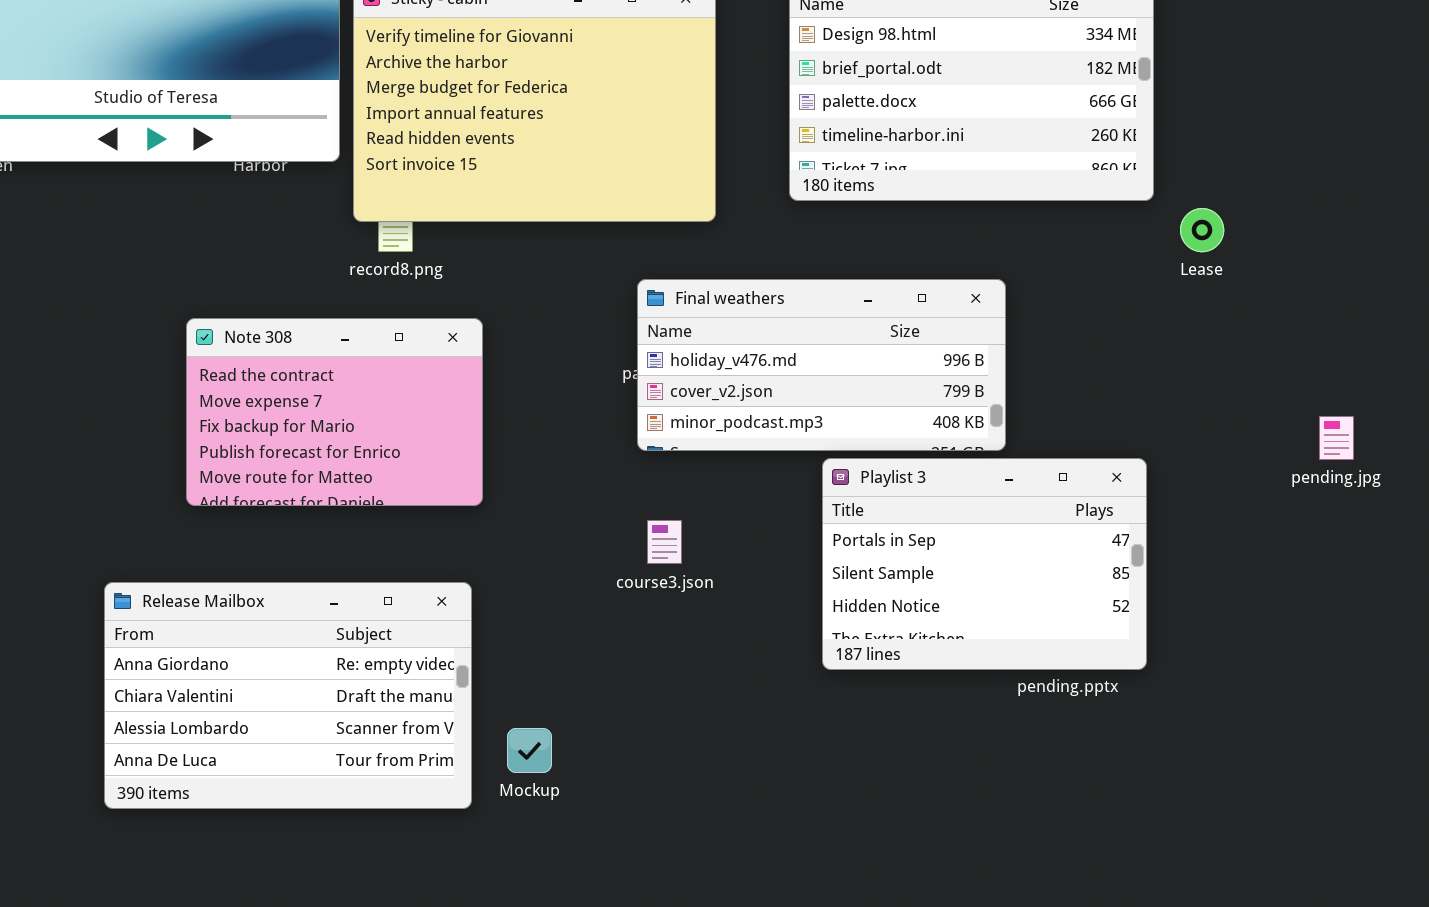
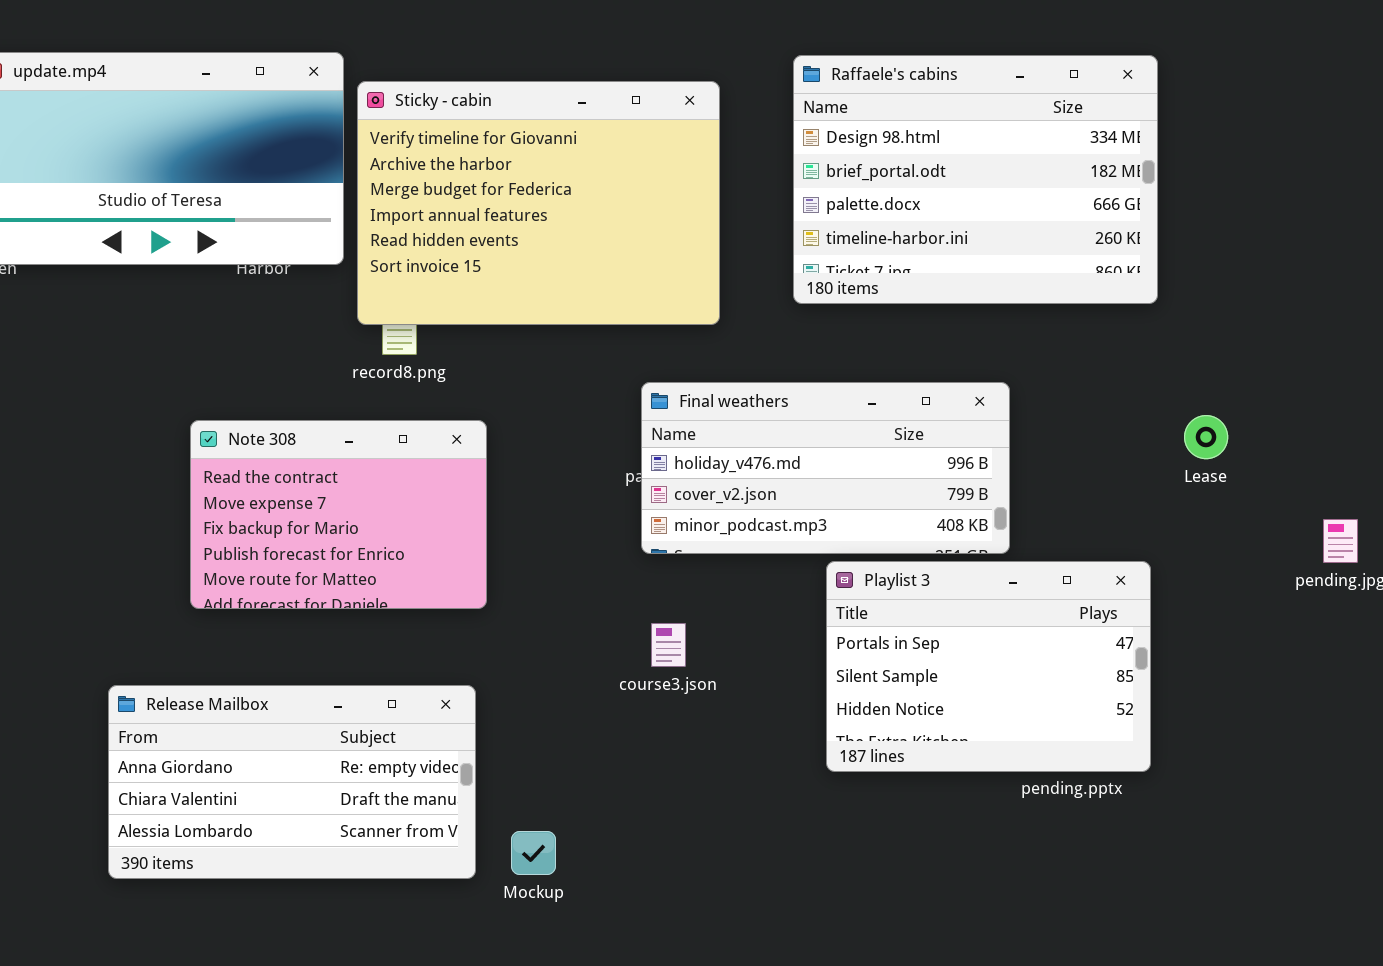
Lease: [1180,208,1224,252] -> [1184,415,1228,459], moved
Release Mailbox: [104,582,472,809] -> [108,685,476,879], resized

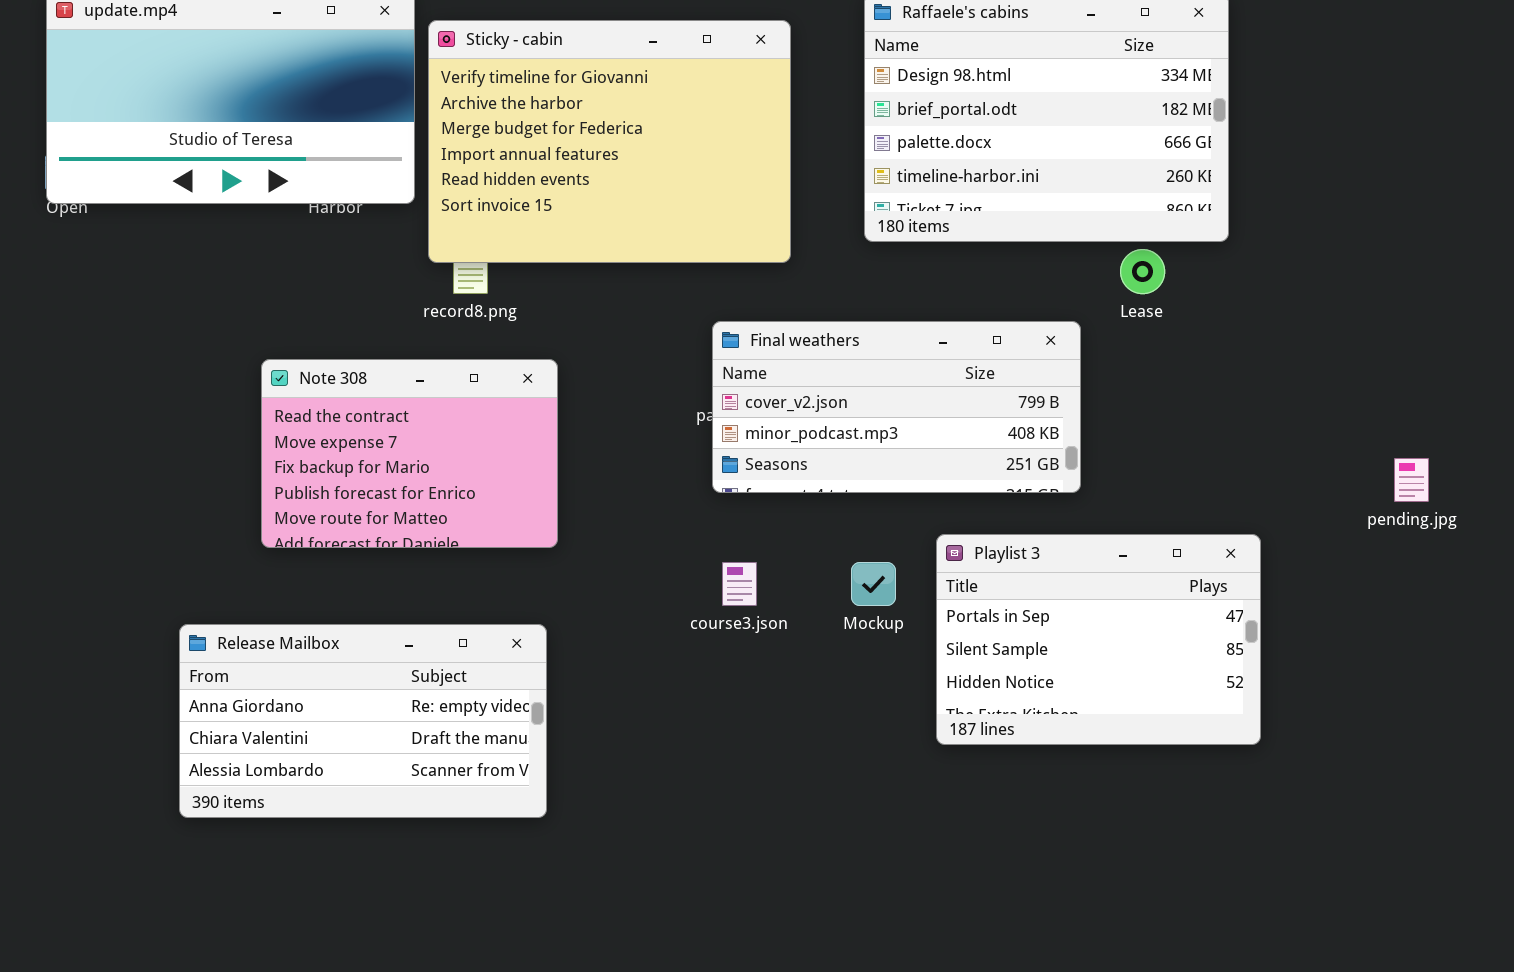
Final weathers: [641,382,1010,554] -> [712,321,1081,493], scrolled down 1 row
Lease: [1184,415,1228,459] -> [1120,249,1165,294], moved
Playlist 3: [826,561,1151,772] -> [936,534,1261,745], moved
Mockup: [511,831,556,875] -> [851,562,896,606], moved

